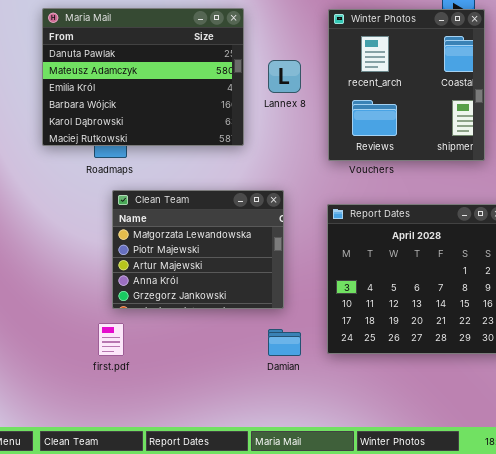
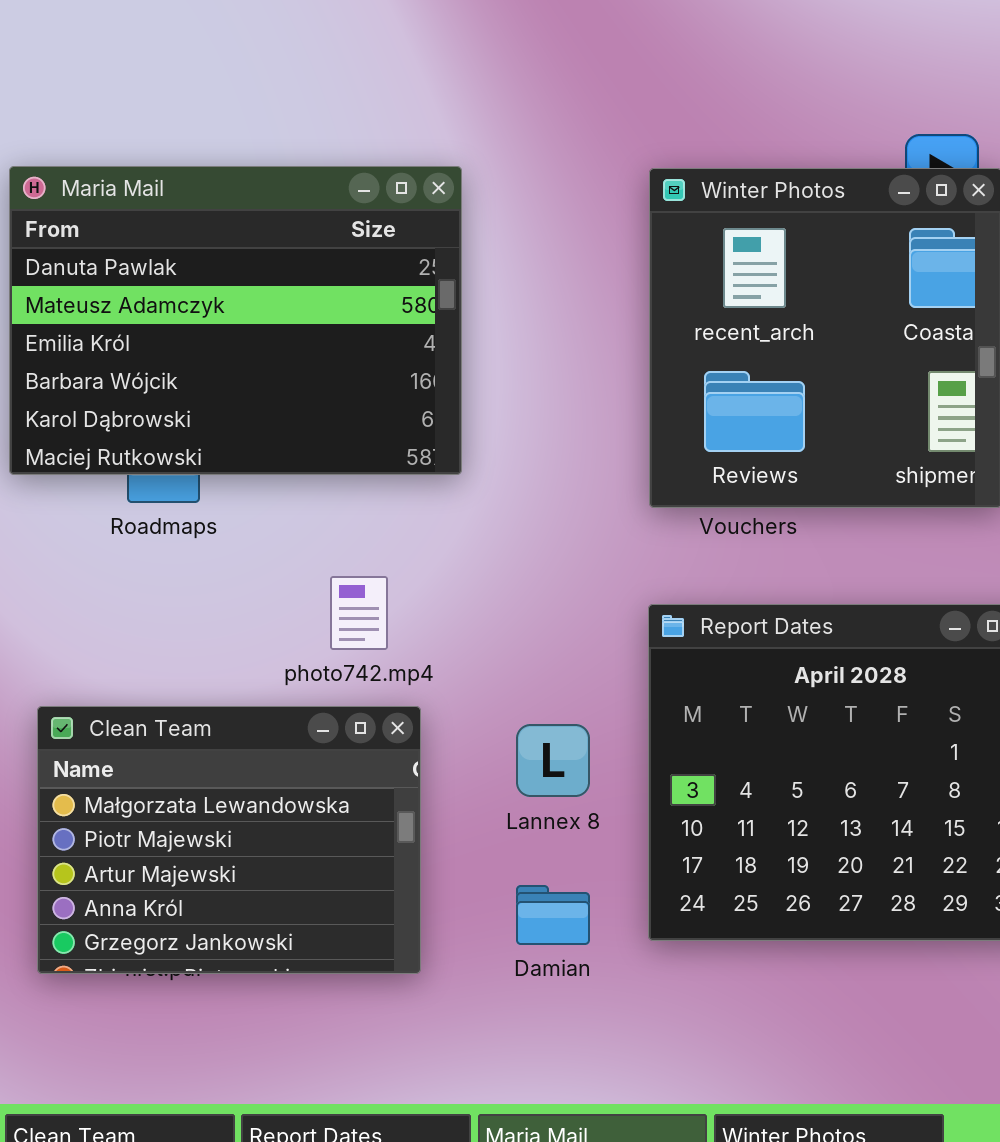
Lannex 8: [268,60,301,93] -> [516,724,590,797], moved
Clean Team: [112,190,284,309] -> [37,706,421,974], moved

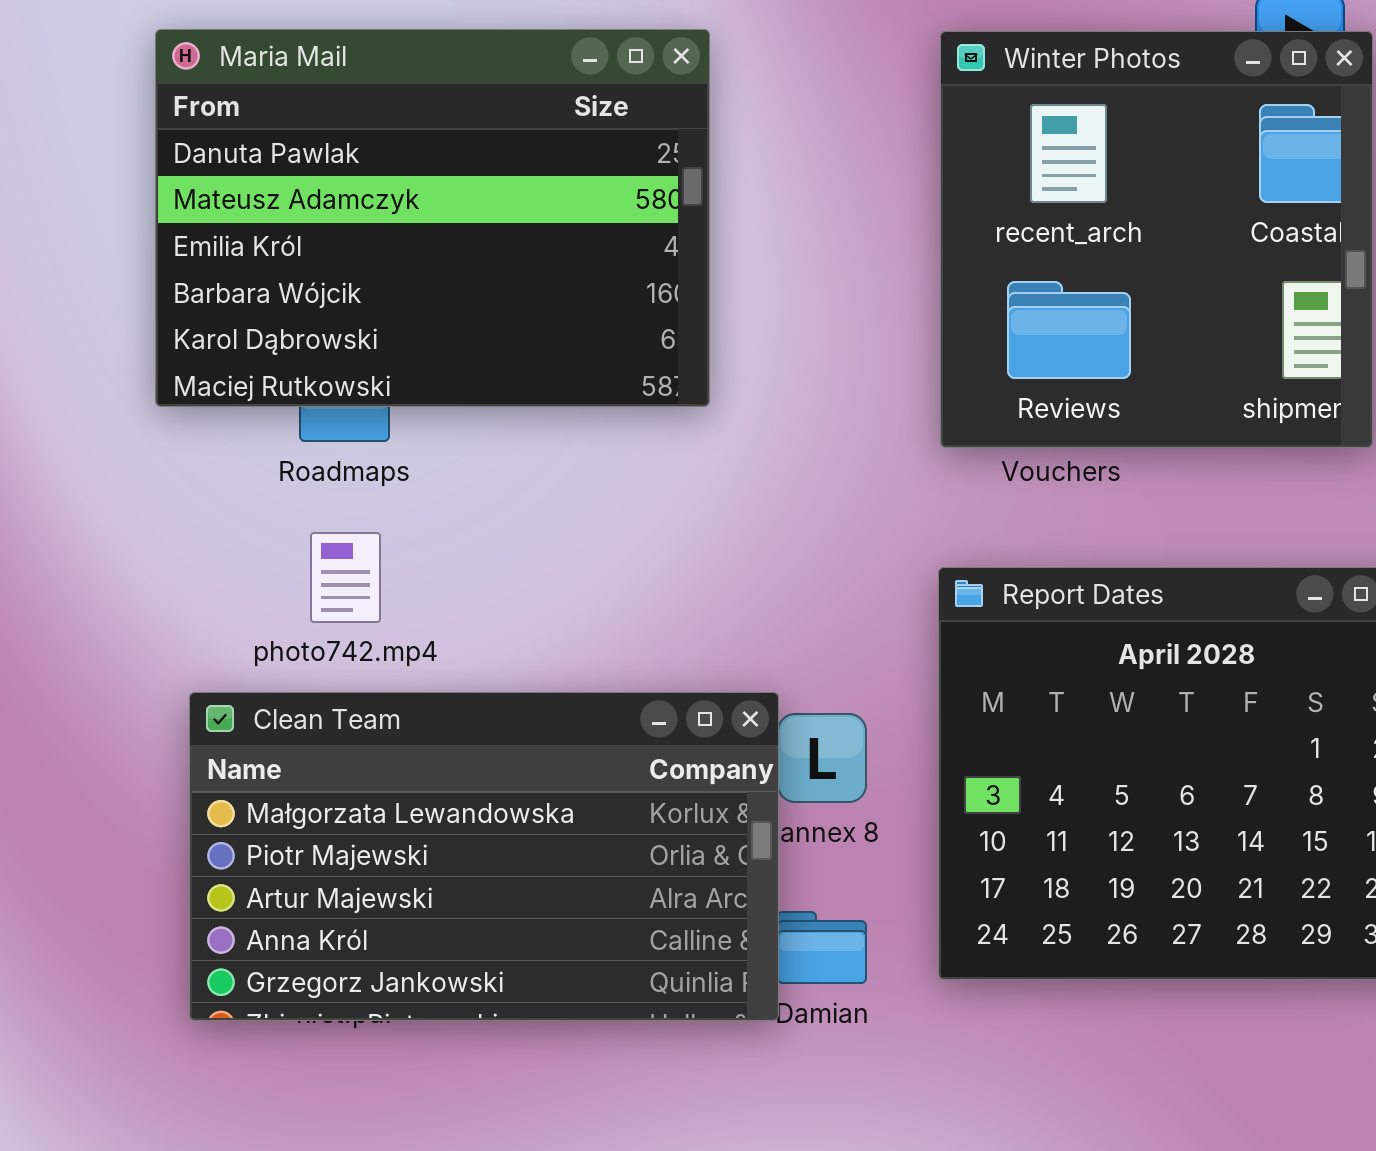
photo742.mp4: [330,576,388,650] -> [310,532,381,623], moved
Clean Team: [37,706,421,974] -> [189,692,779,1021], resized

